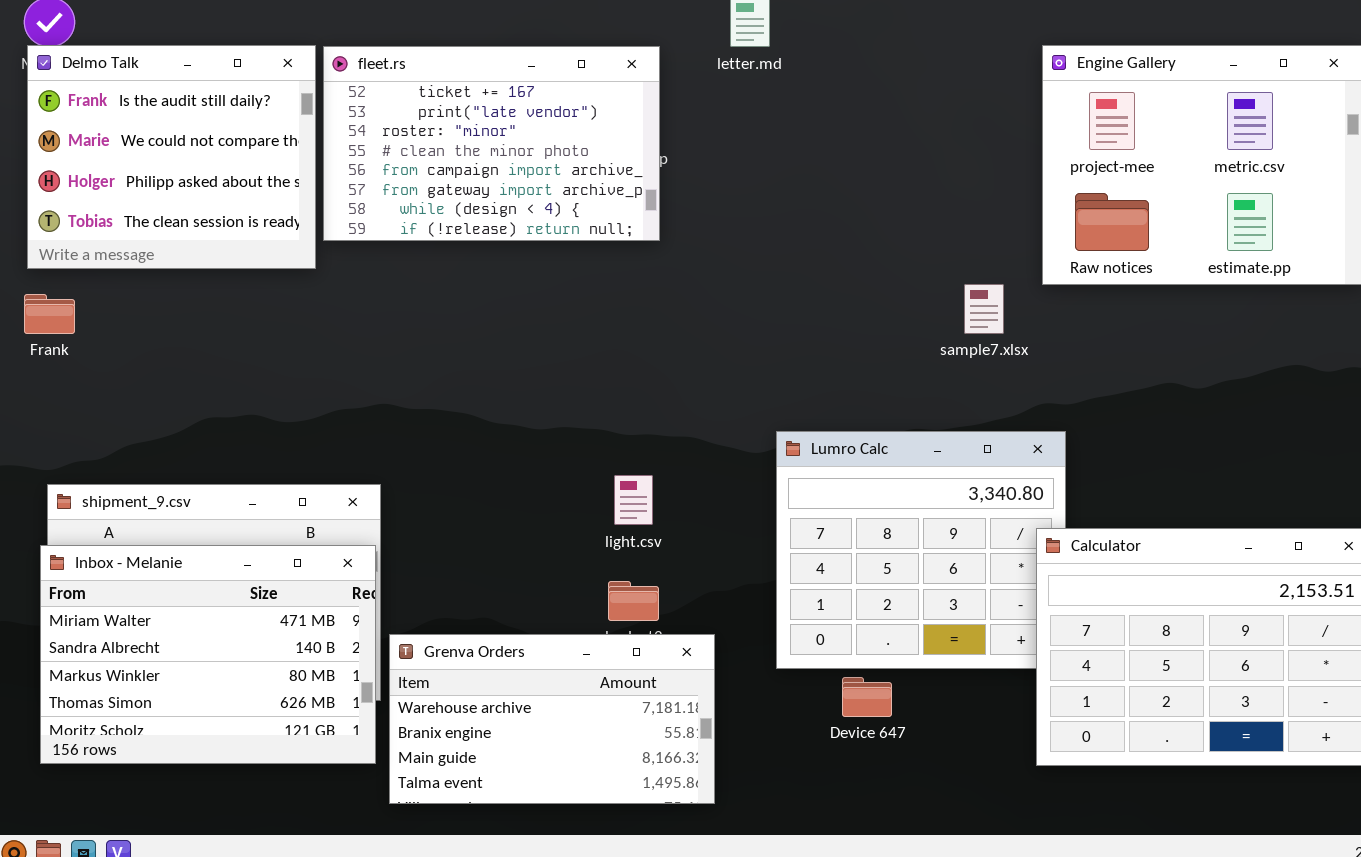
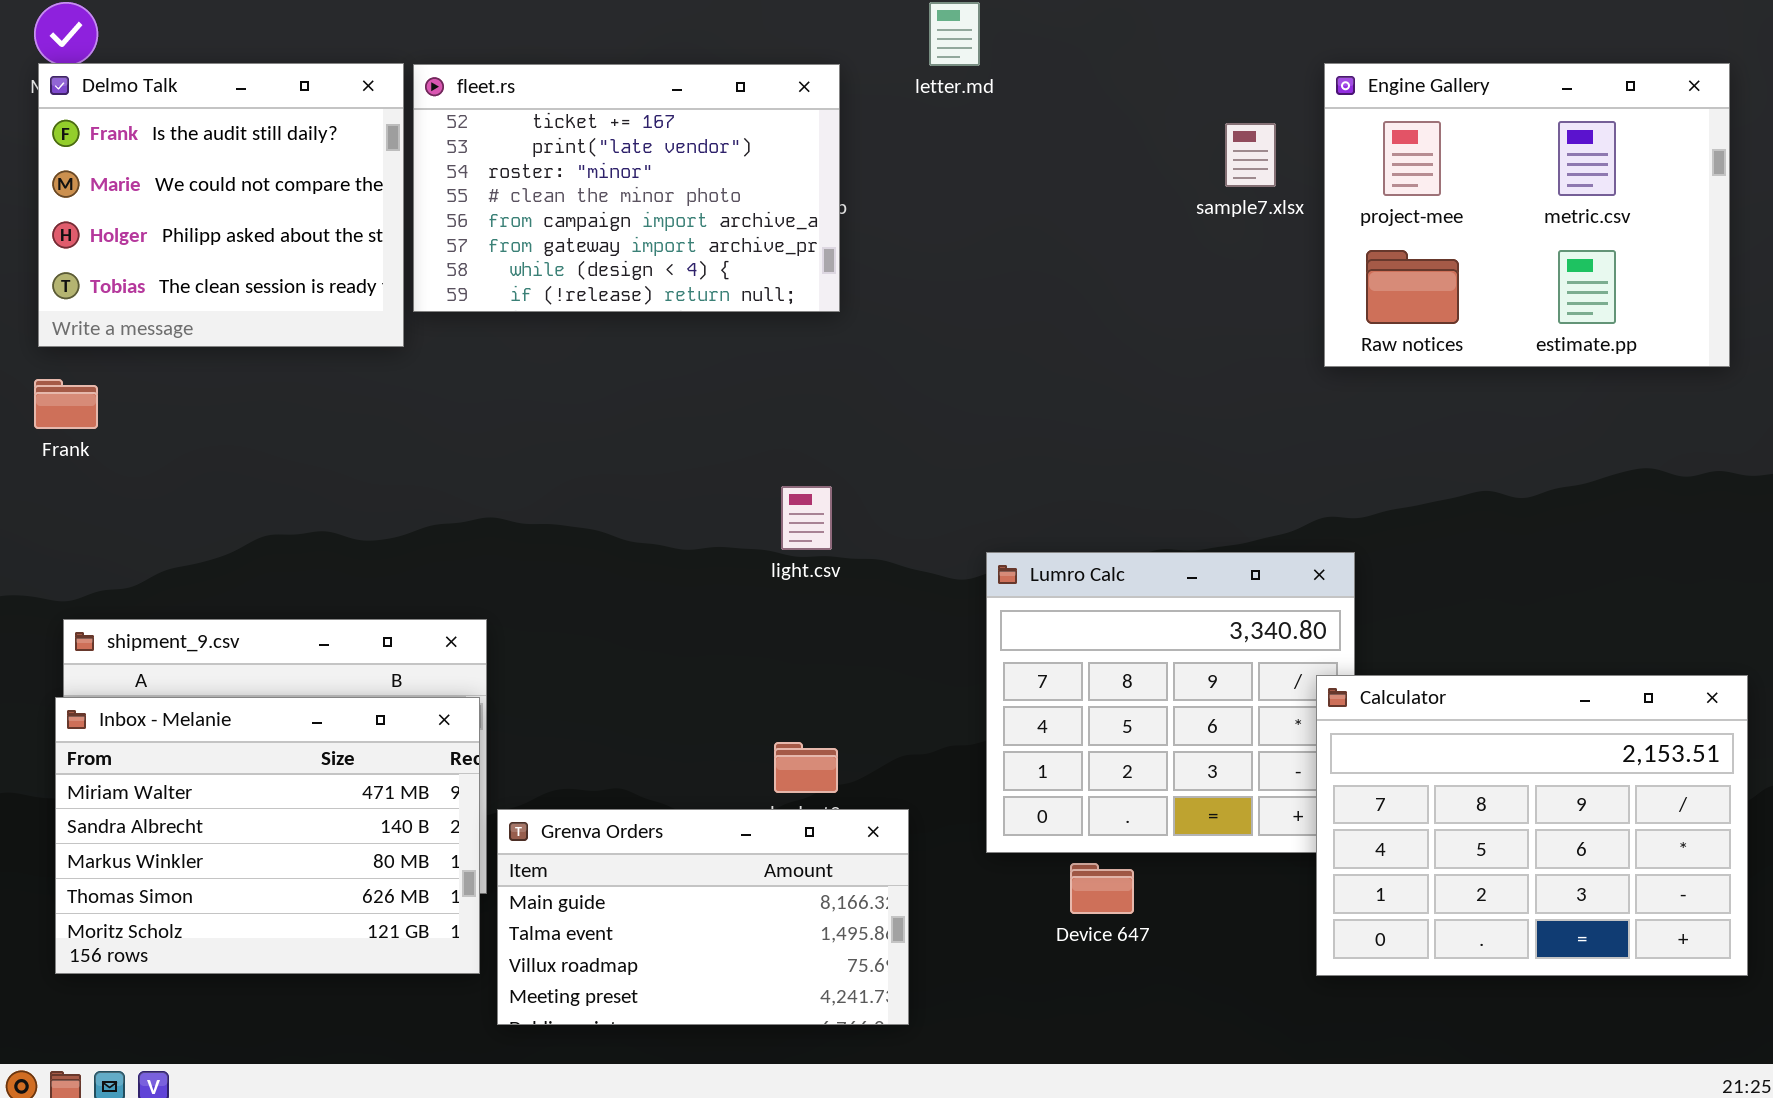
sample7.xlsx: [964,284,1004,334] -> [1225,123,1276,187], moved
light.csv: [614,475,653,525] -> [781,486,832,550], moved
Grenva Orders: [389,634,715,804] -> [497,809,909,1025], scrolled down 2 rows

